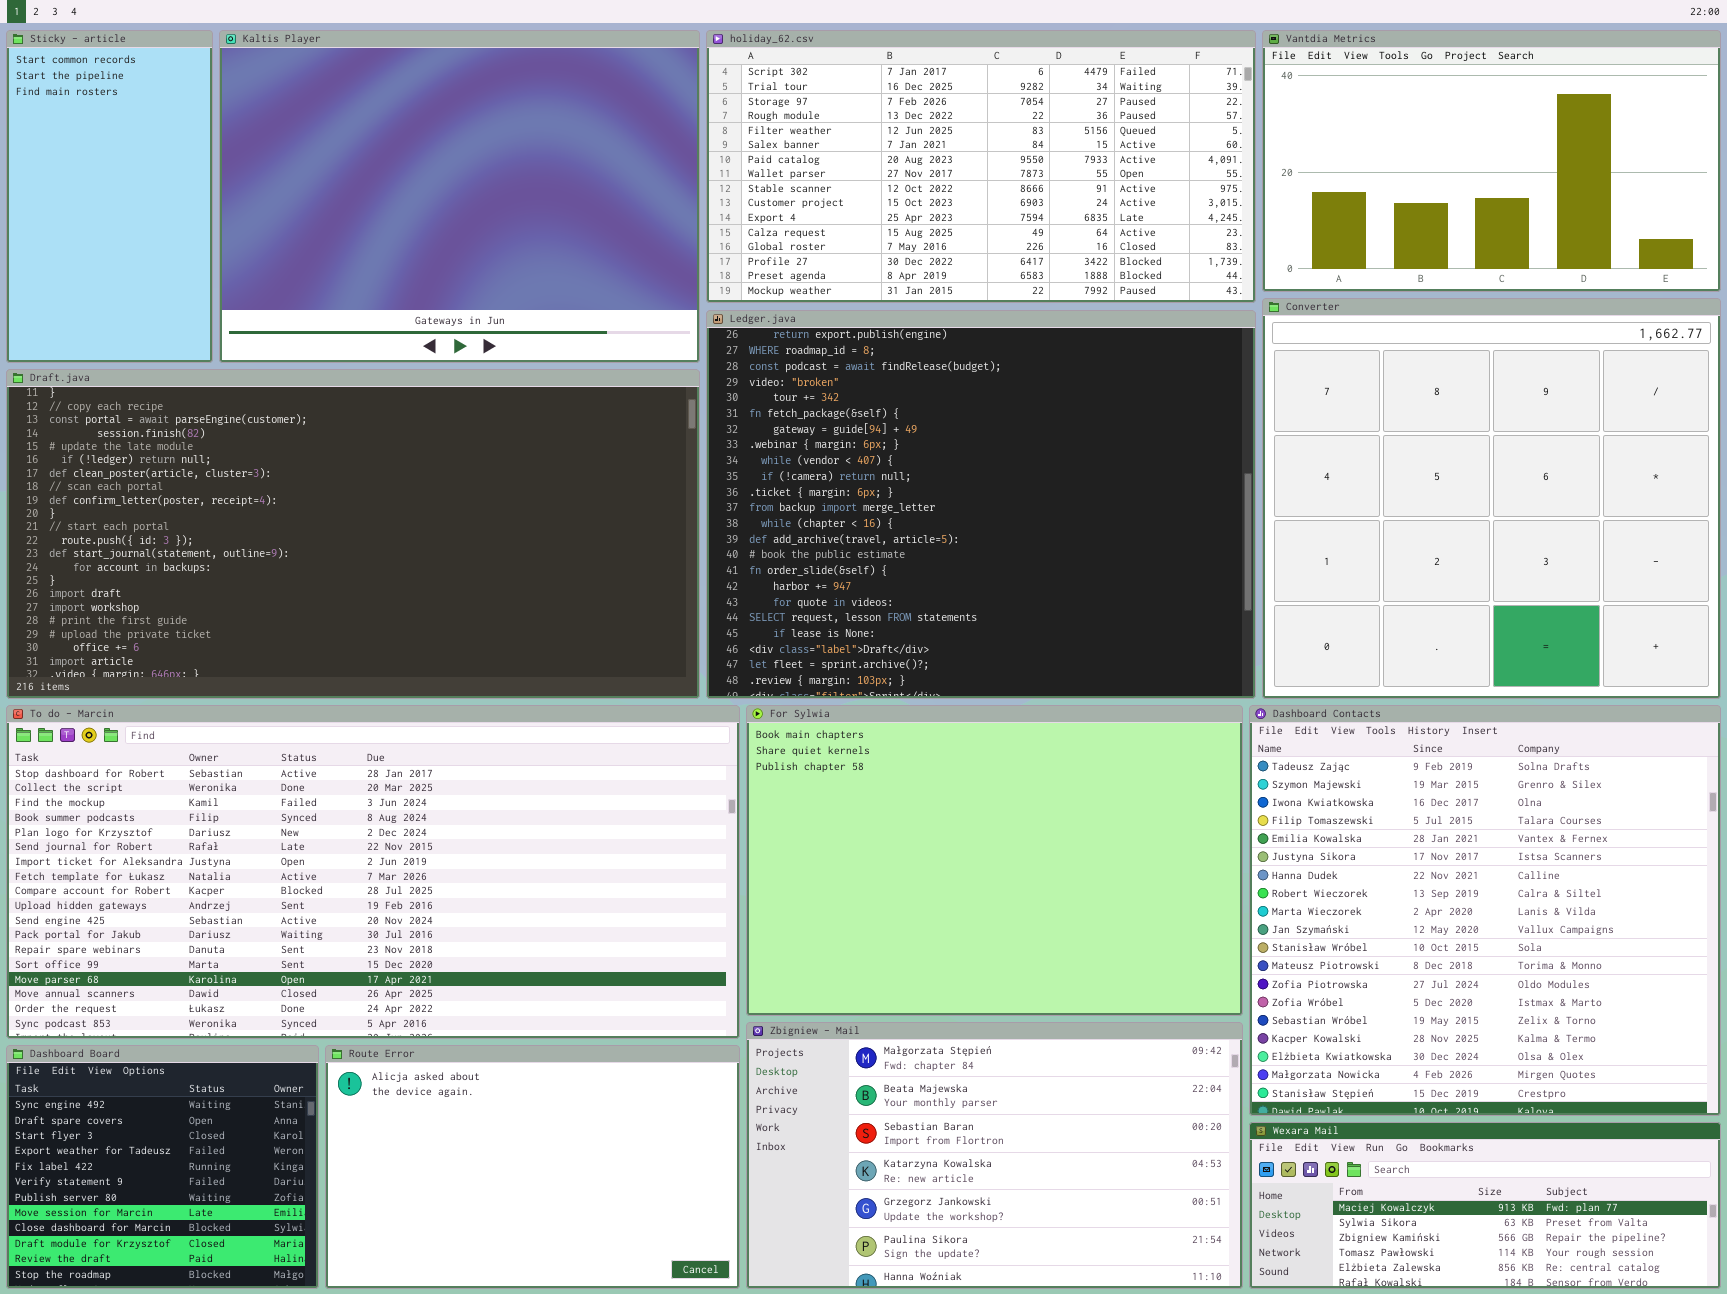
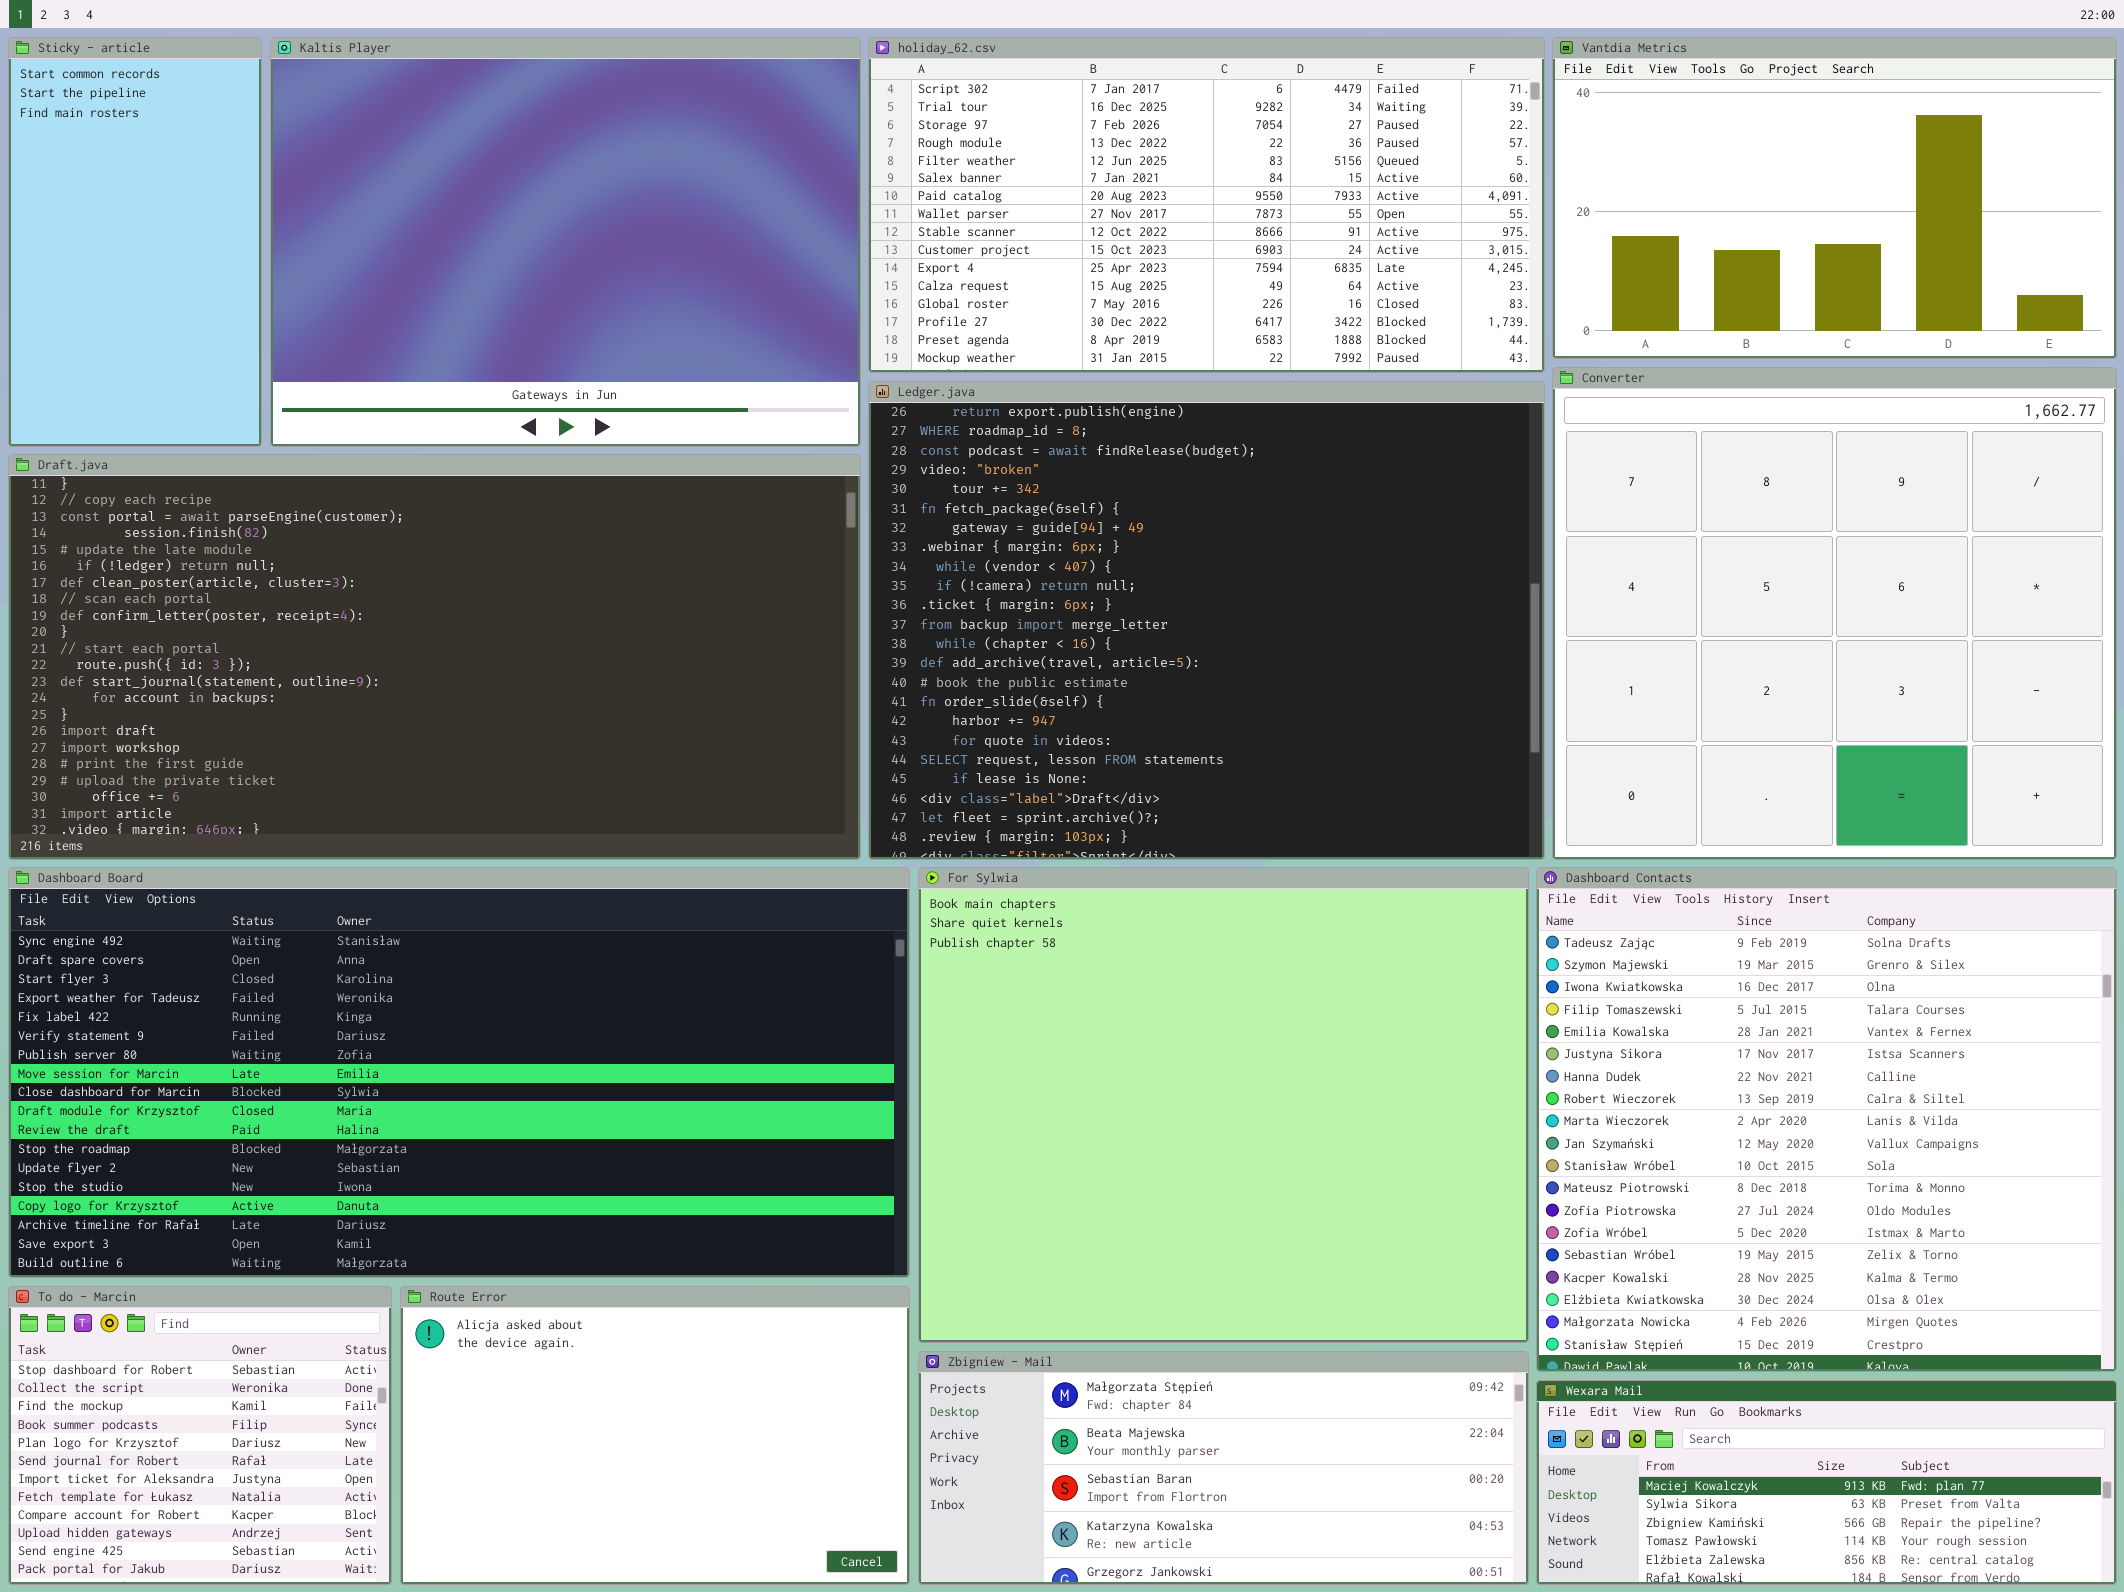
To do - Marcin: [6,705,740,1039] -> [8,1286,392,1585], moved, resized
For Sylwia: [746,705,1243,1016] -> [918,867,1529,1343], resized
Zbigniew - Mail: [746,1022,1243,1289] -> [918,1351,1529,1585], resized
Dashboard Board: [6,1045,319,1289] -> [8,867,910,1278], moved, resized

